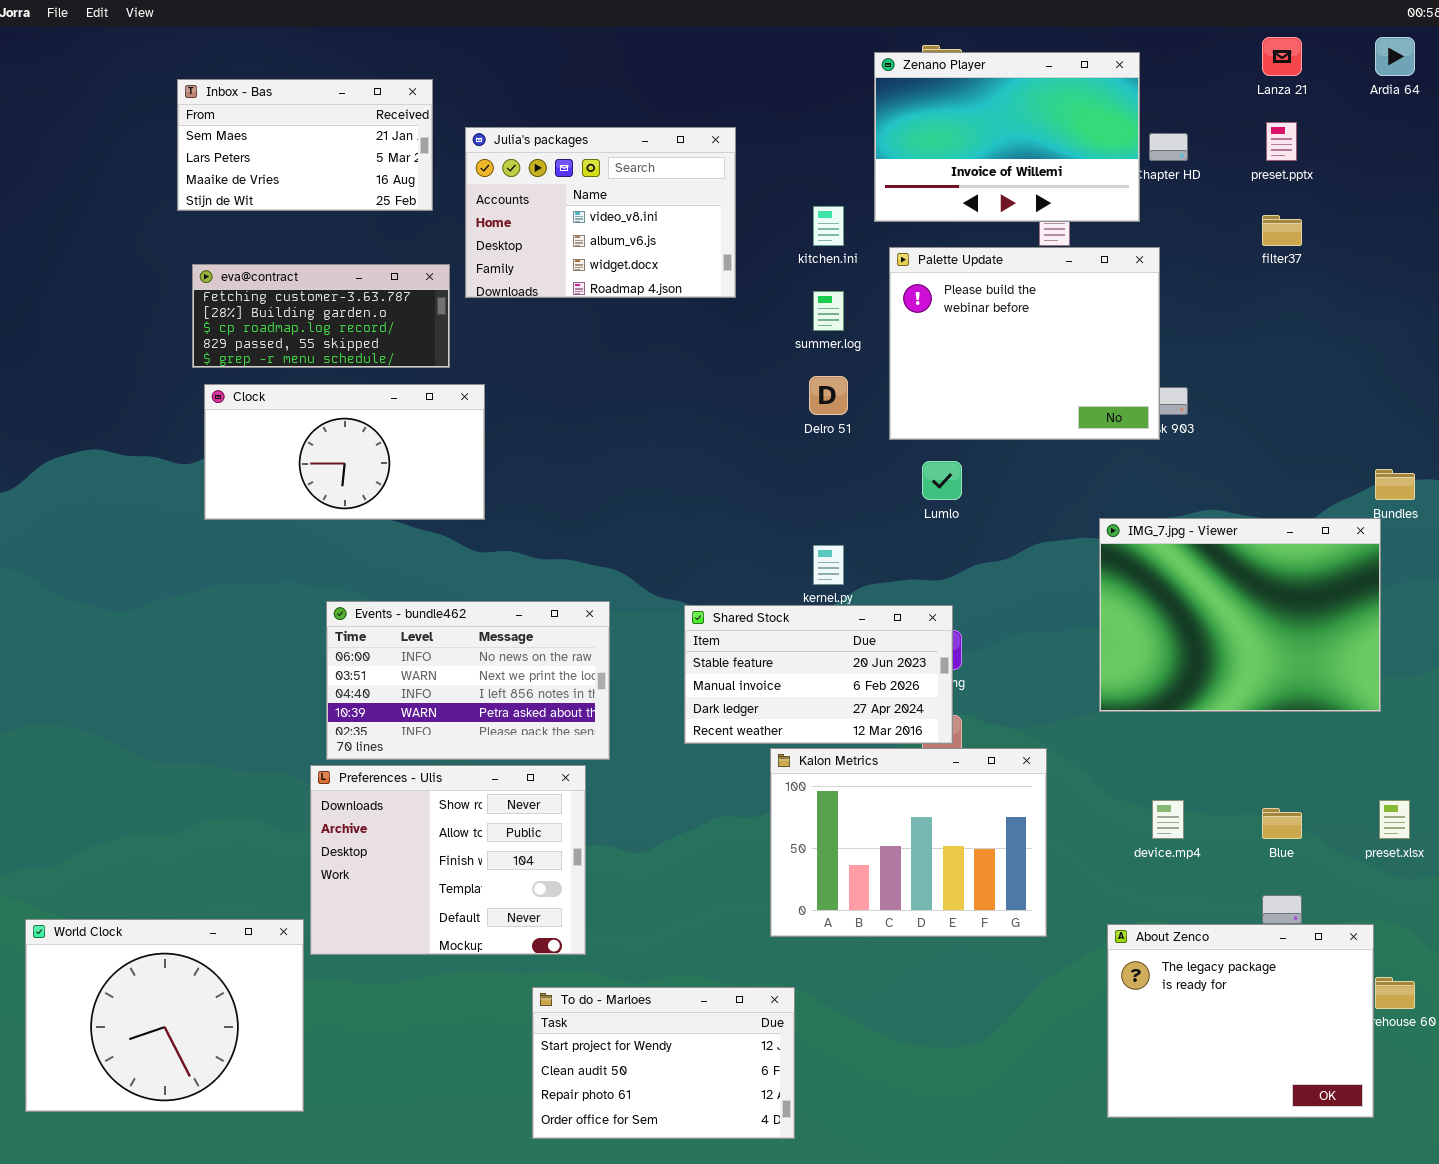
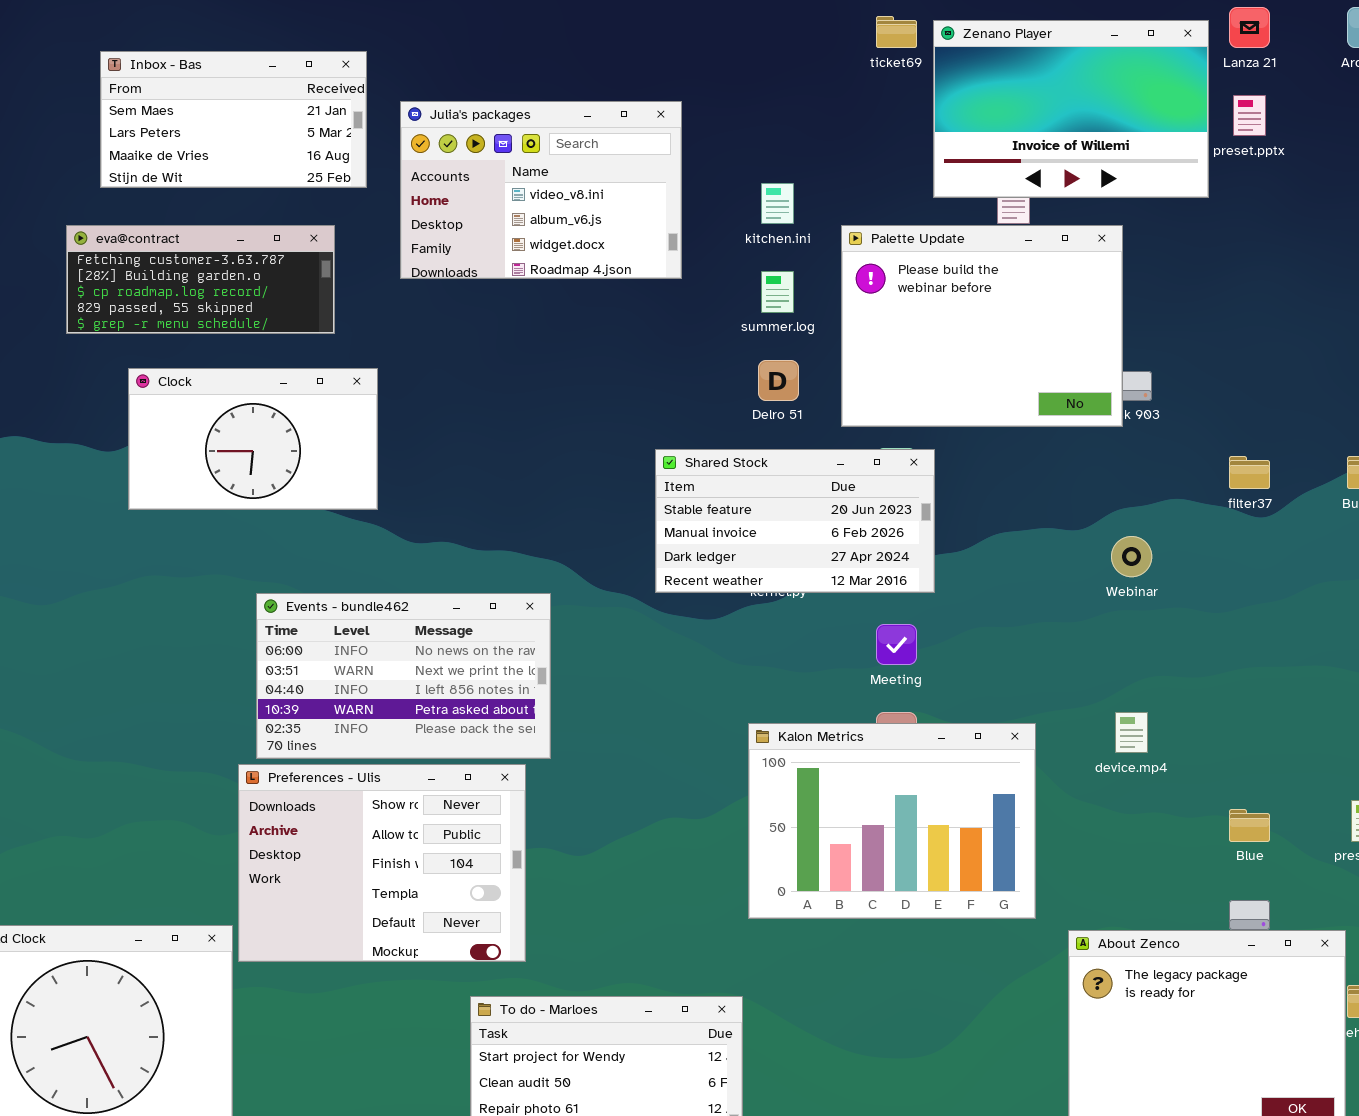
Zenano Player: [874,52,1140,222] -> [933,20,1209,198], moved
filter37: [1262,215,1302,246] -> [1229,456,1270,489], moved
eva@contract: [192,264,450,368] -> [66,225,335,334], moved
Clock: [204,384,485,520] -> [128,368,378,510], resized
IMG_7.jpg - Viewer: [1099,518,1381,712] -> none, closed
Shared Stock: [684,605,953,744] -> [655,449,935,593], moved
Kalon Metrics: [770,748,1047,937] -> [748,723,1036,919], moved
device.mp4: [1152,800,1184,839] -> [1115,712,1148,753], moved

